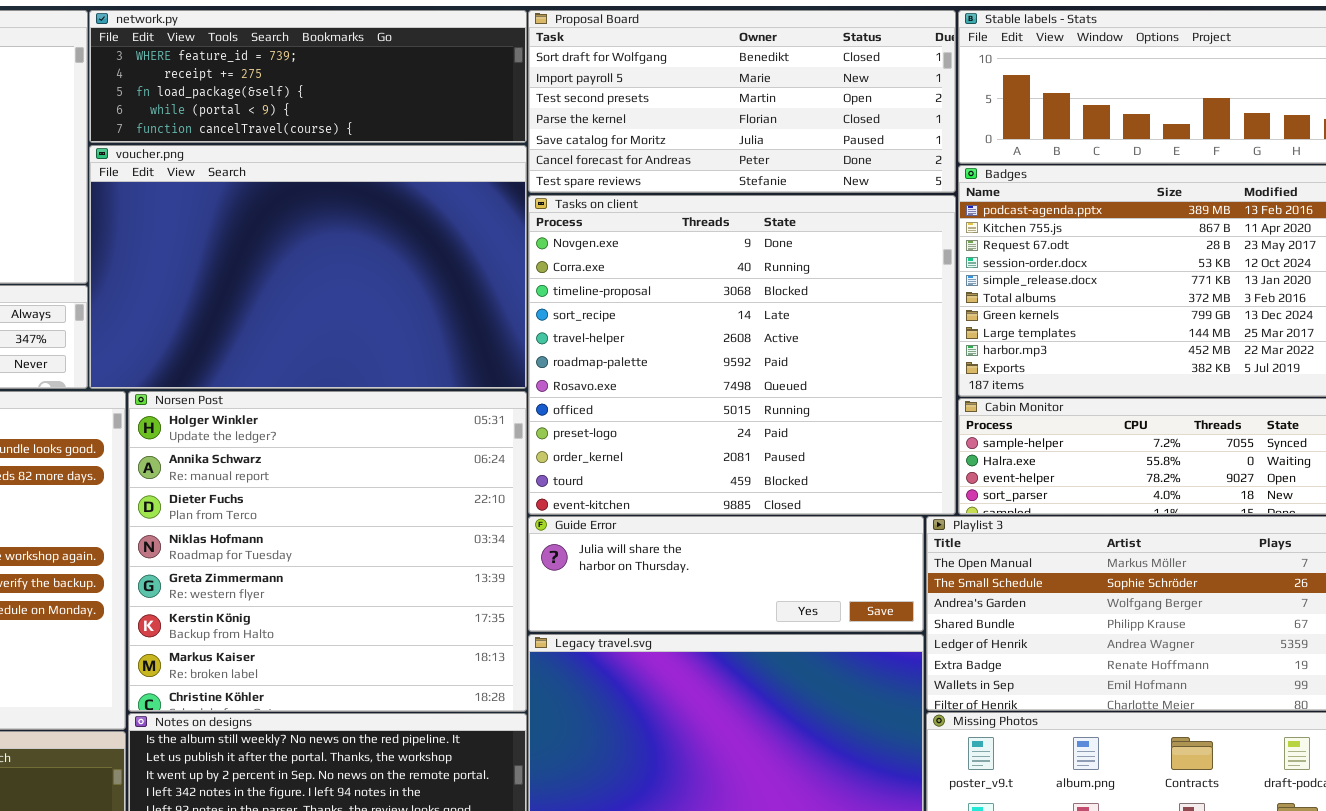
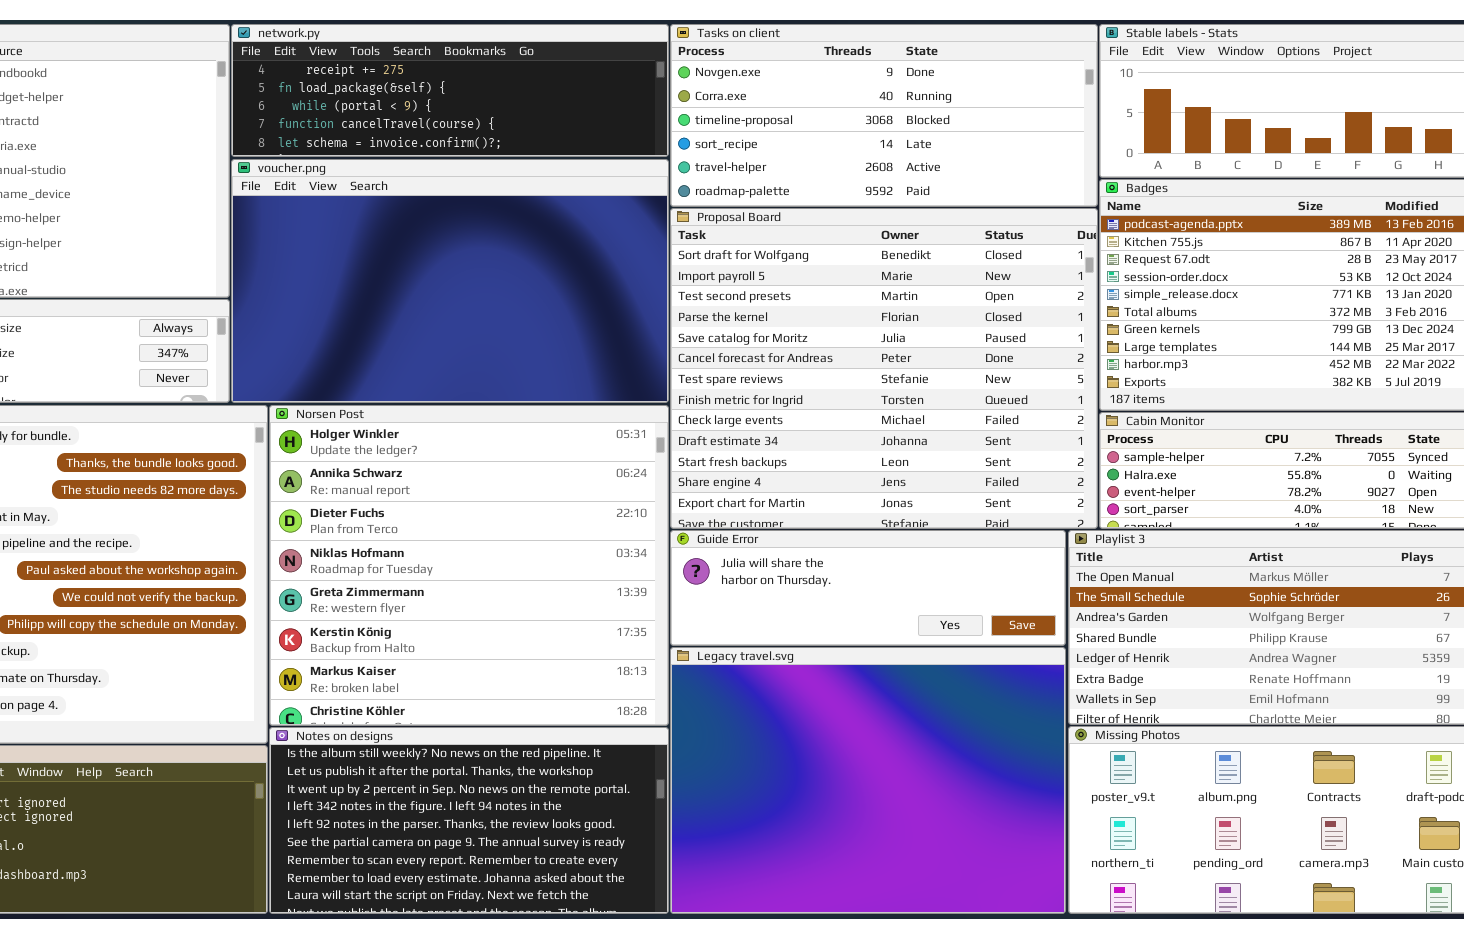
network.py: [89,10,527,143] -> [231,24,669,157], scrolled down 1 row
Proposal Board: [528,10,956,193] -> [670,208,1098,529], moved, resized
Tasks on client: [528,195,956,515] -> [670,24,1098,207], moved, resized

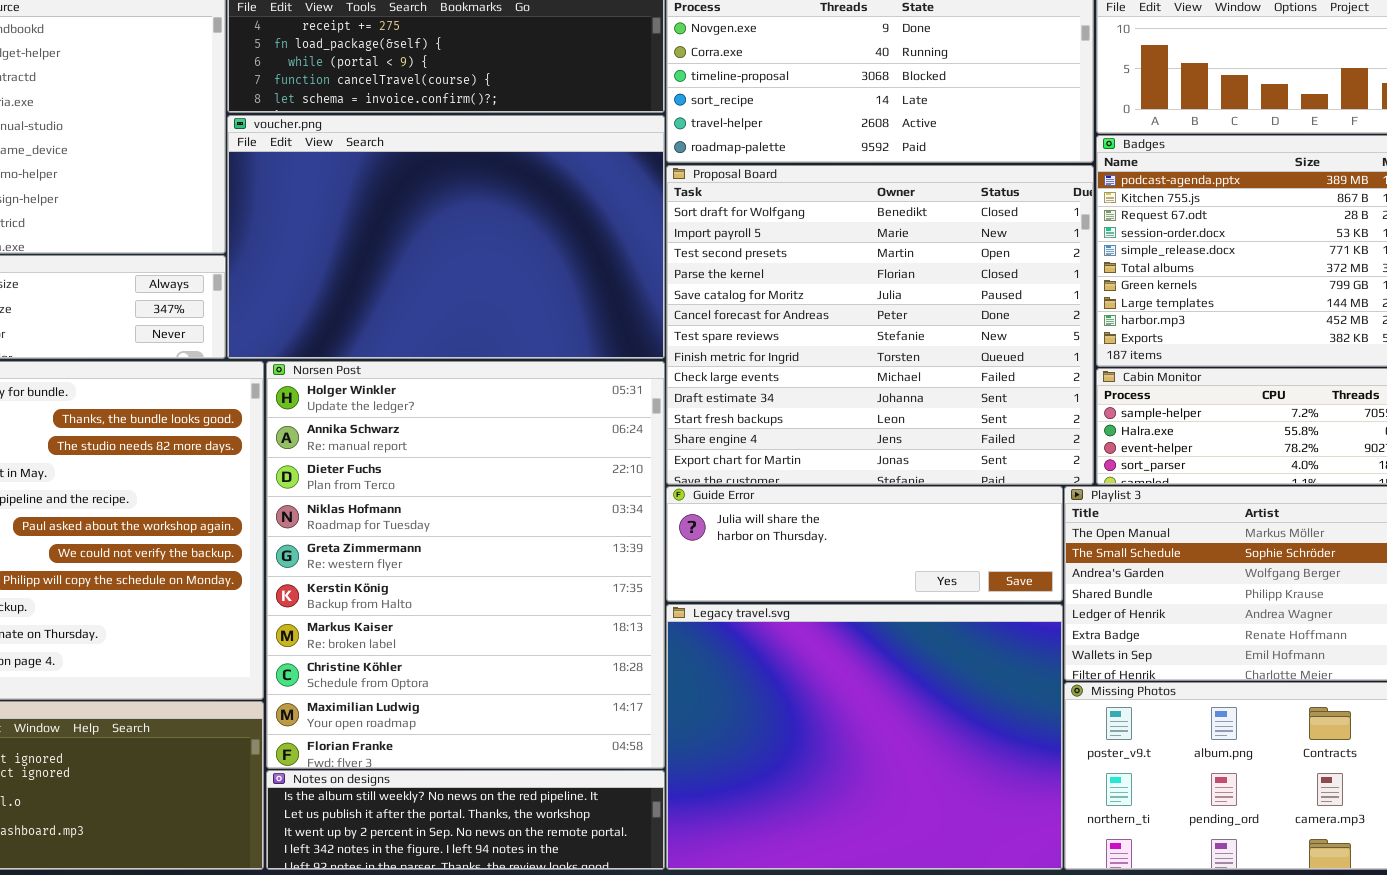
Norsen Post: [269,405,669,726] -> [266,361,665,769], resized
Notes on designs: [269,727,669,914] -> [266,770,665,870], resized

